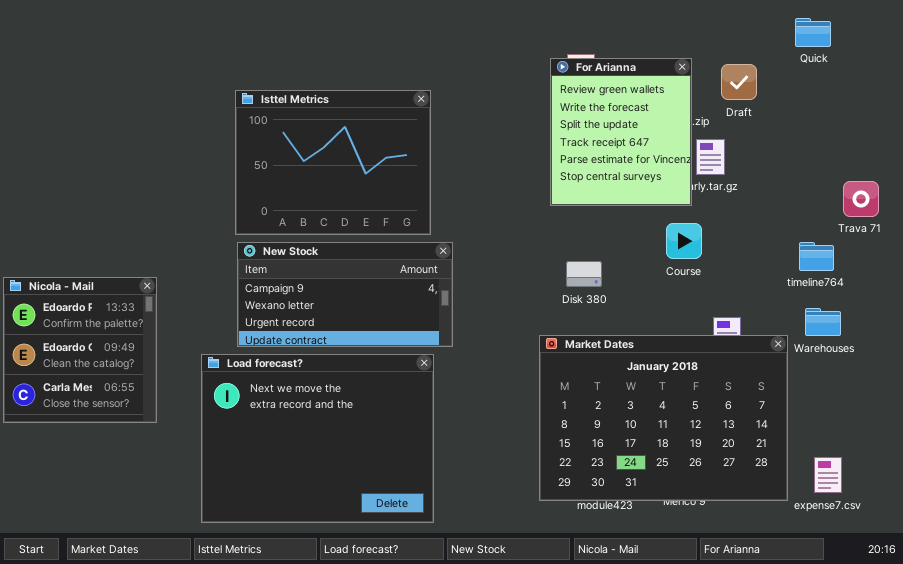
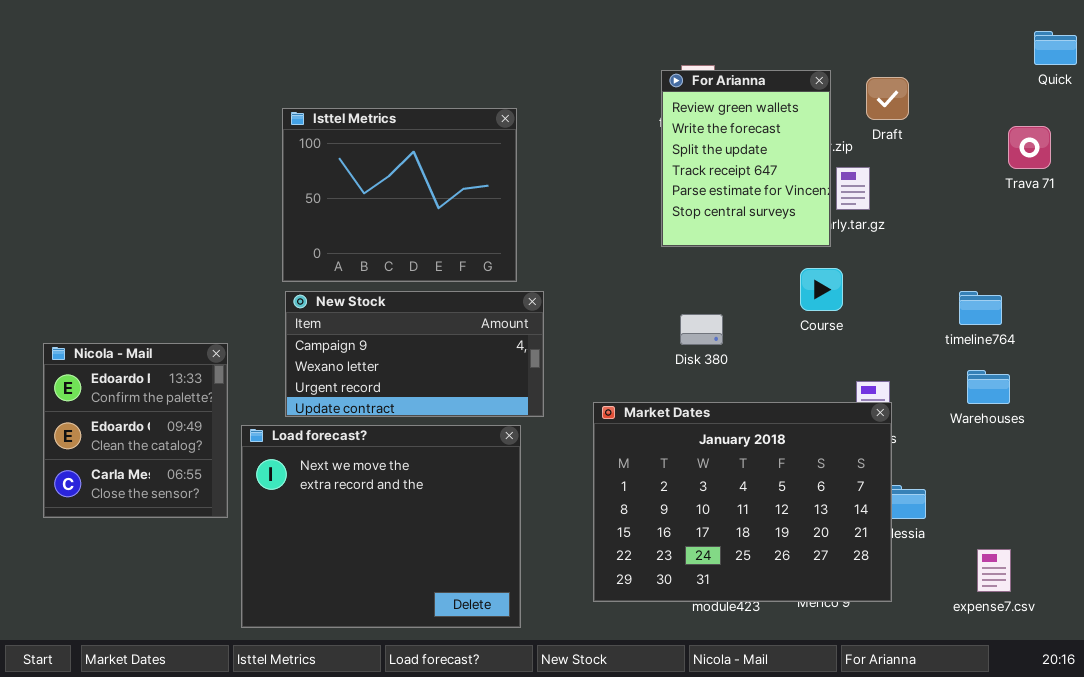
Quick: [795,18,831,47] -> [1034,31,1077,65], moved
Trava 71: [843,181,879,217] -> [1008,126,1051,169], moved
Nicola - Mail: [3,277,157,423] -> [43,343,228,518], moved
Market Dates: [539,335,788,501] -> [593,402,892,602], moved

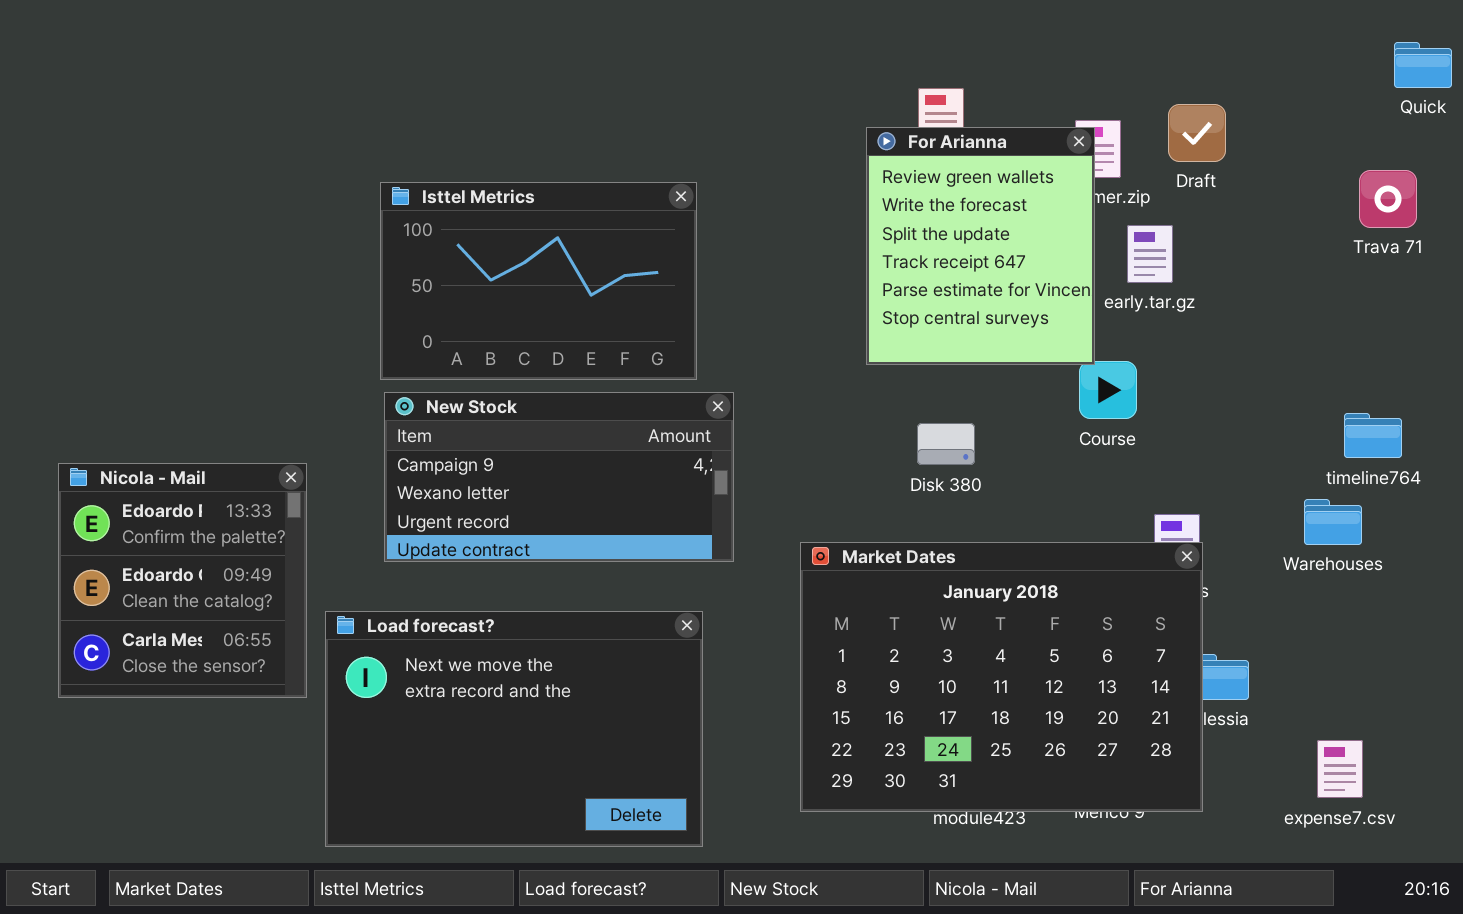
For Arianna: [661,70,831,247] -> [866,127,1095,365], moved
Isttel Metrics: [282,108,517,282] -> [380,182,697,380], resized
timeline764: [959,291,1002,325] -> [1344,413,1402,458], moved
Load forecast?: [241,425,521,628] -> [325,611,703,847], resized

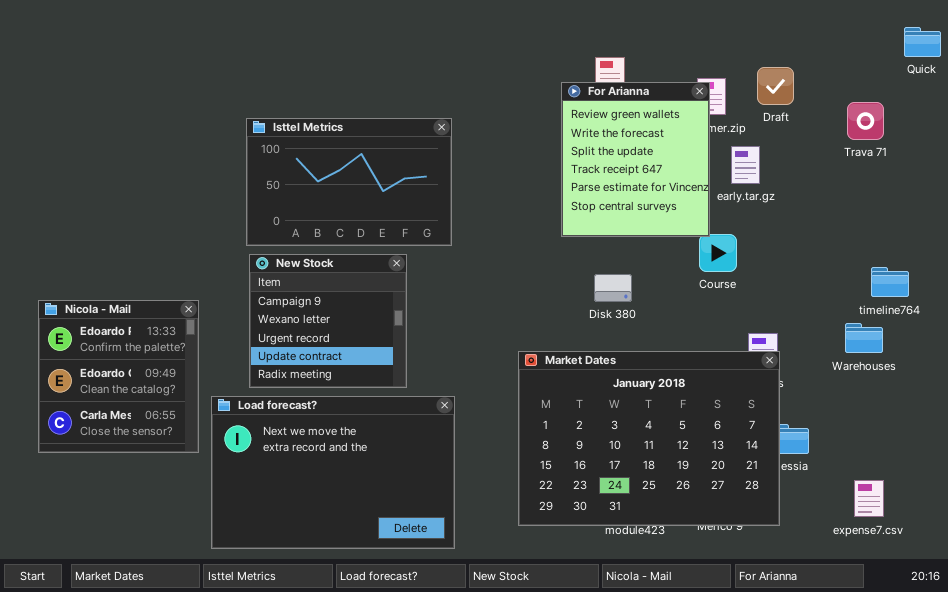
Trava 71: [1359,170,1417,228] -> [847,102,884,140], moved
New Stock: [384,392,734,562] -> [249,254,407,388], resized

